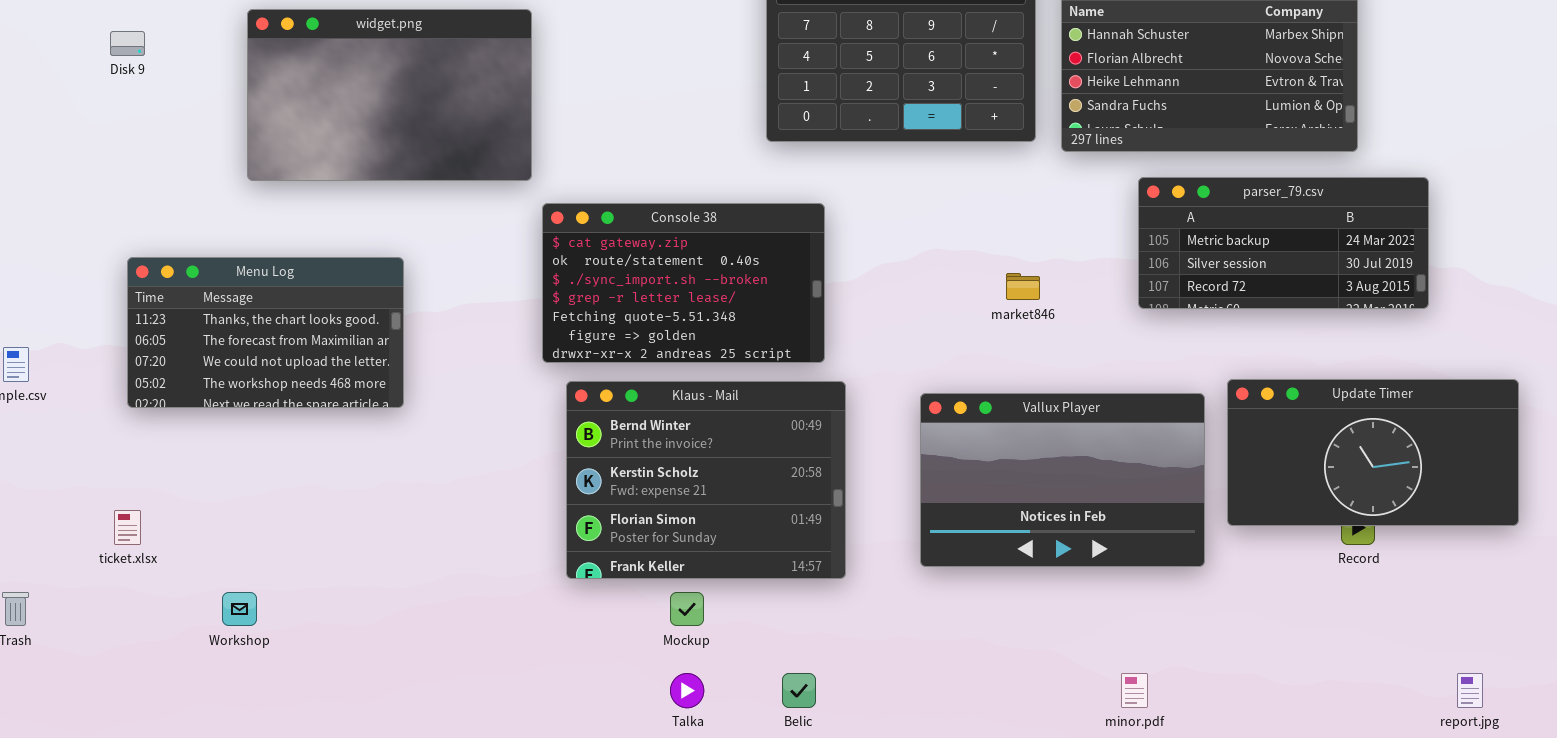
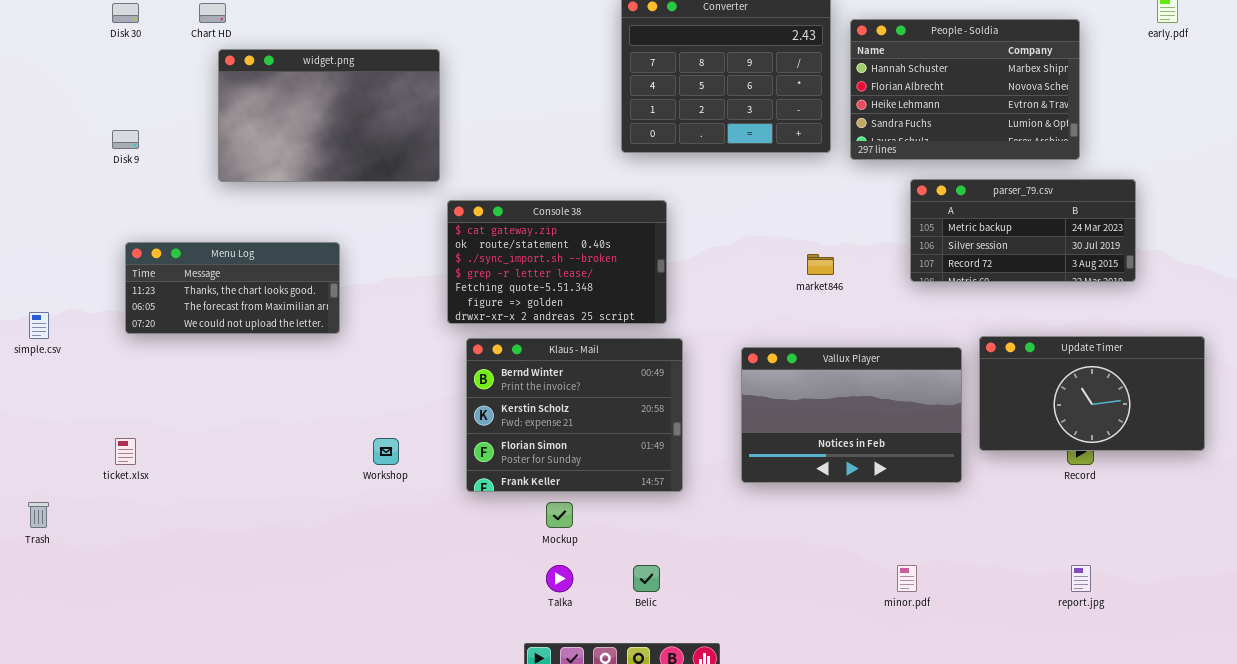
Disk 9: [110,31,145,56] -> [112,130,139,149], moved
Menu Log: [127,257,404,408] -> [125,242,340,334], resized
Workshop: [222,592,257,626] -> [373,438,399,465], moved
report.jpg: [1457,673,1483,708] -> [1071,565,1091,592], moved

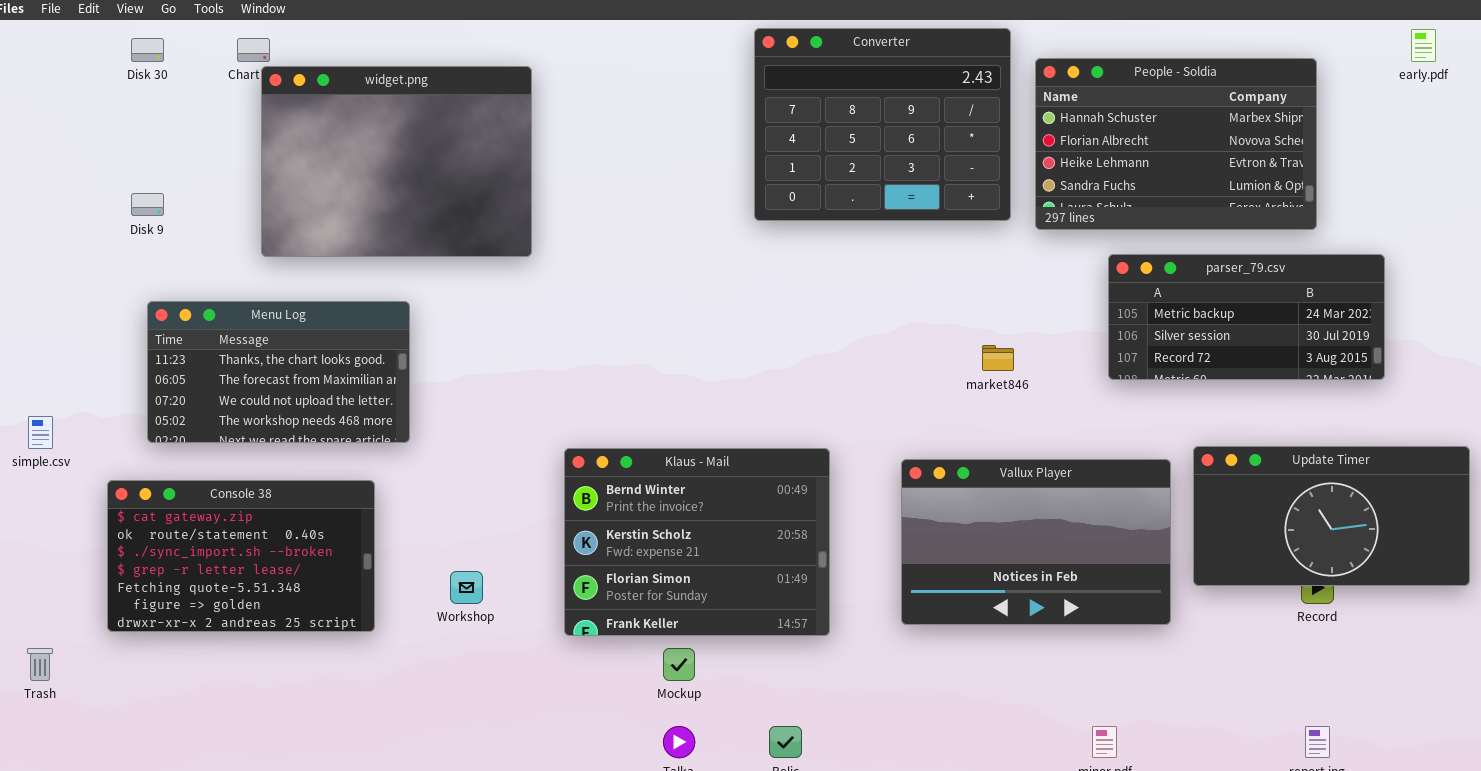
widget.png: [218,49,440,182] -> [261,66,532,257], resized
Console 38: [447,200,667,324] -> [107,480,375,632], moved
Menu Log: [125,242,340,334] -> [147,301,410,443], resized

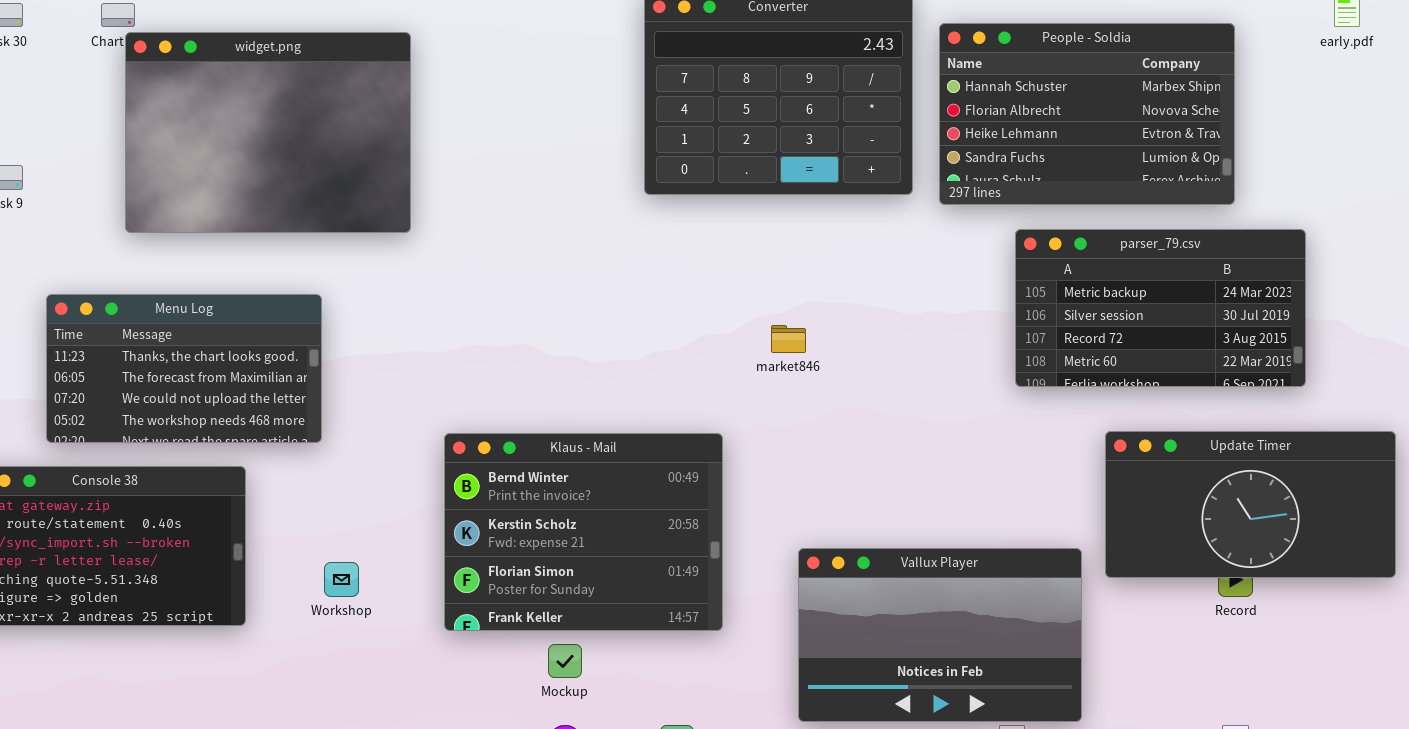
parser_79.csv: [1108,254,1385,380] -> [1015,229,1306,387], resized
Menu Log: [147,301,410,443] -> [46,294,322,443], moved
market846: [982,345,1014,371] -> [771,325,806,353], moved
Vallux Player: [901,459,1171,625] -> [798,548,1082,722], moved

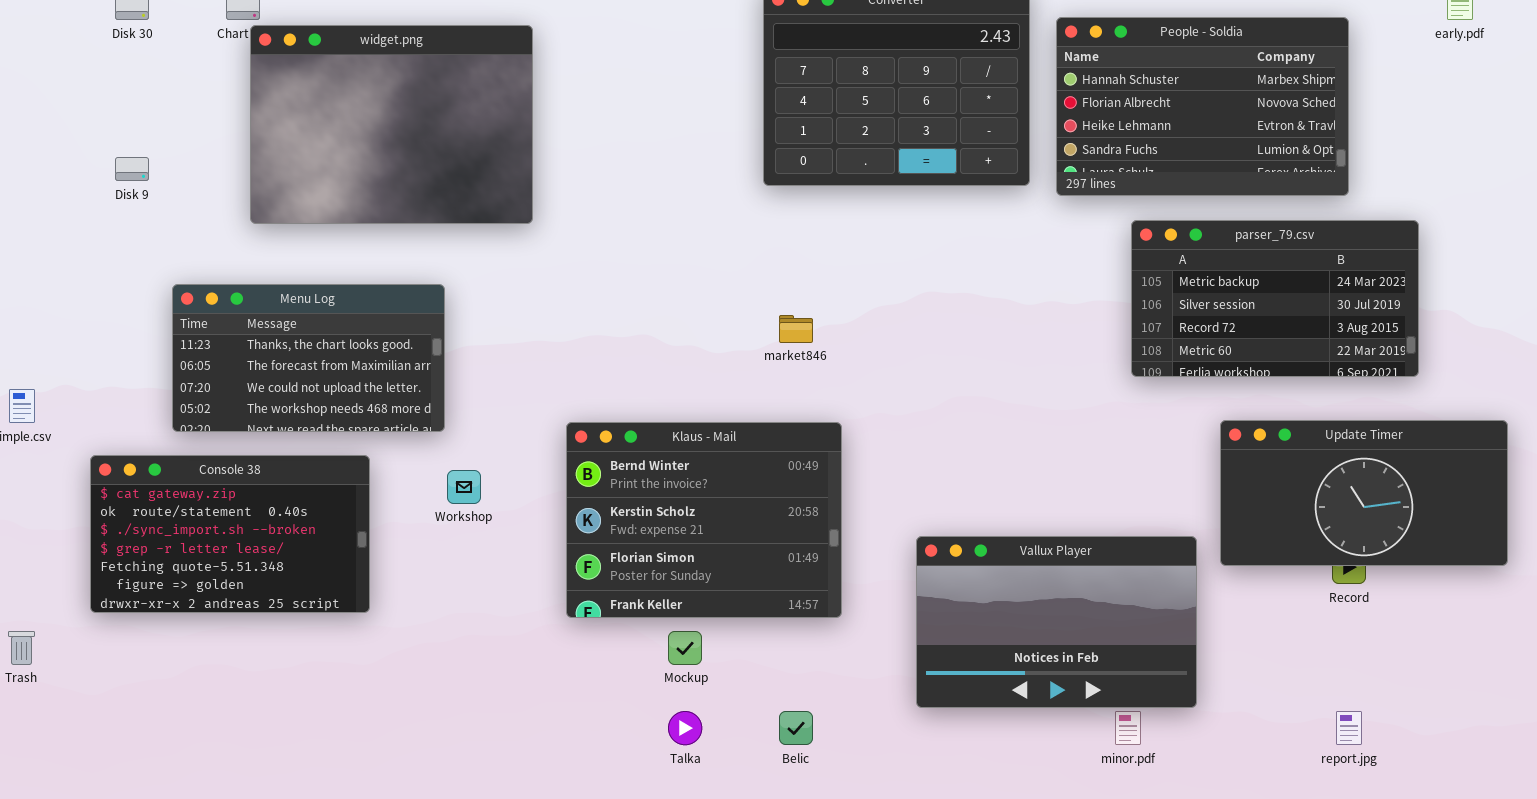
market846: [771,325,806,353] -> [779,315,813,343], moved
Workshop: [324,562,359,597] -> [447,470,481,504], moved

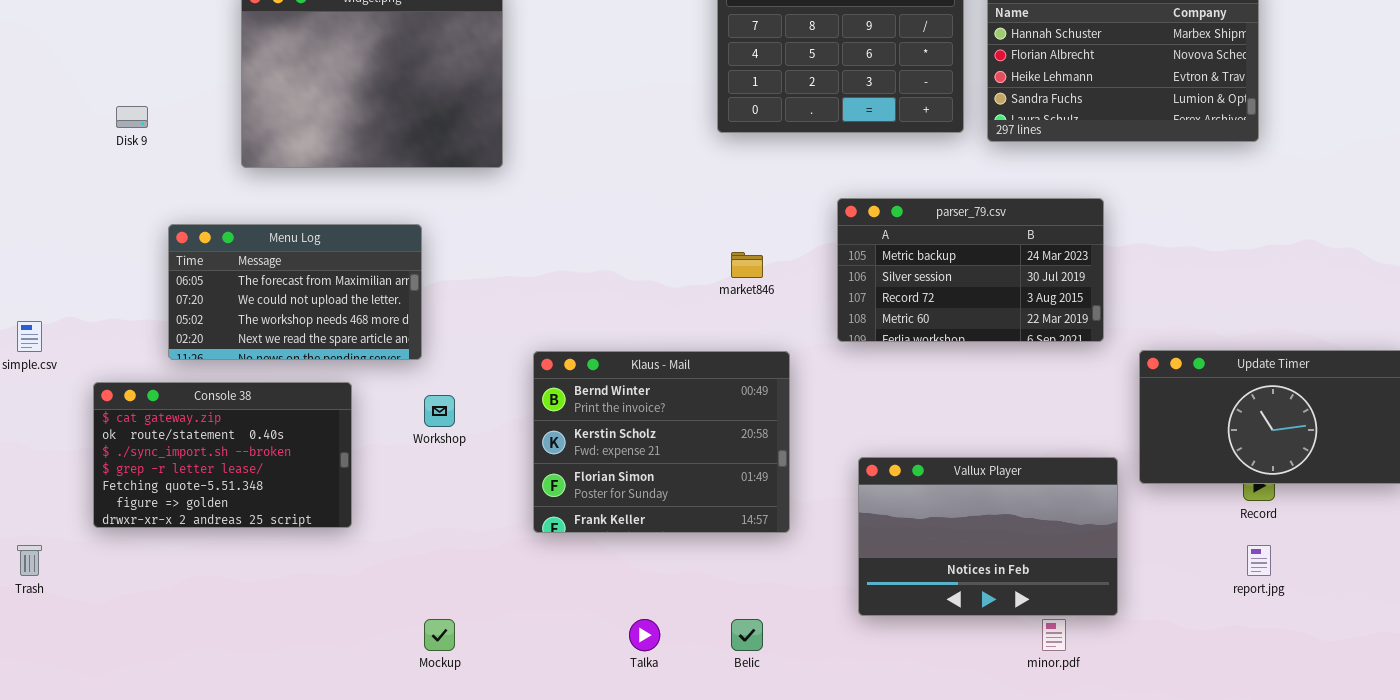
parser_79.csv: [1131,220,1419,377] -> [837,198,1104,342], moved
Menu Log: [172,284,445,432] -> [168,224,422,360], scrolled down 1 row
Mockup: [668,631,702,665] -> [424,619,455,651], moved
report.jpg: [1336,711,1362,745] -> [1247,545,1271,576], moved

